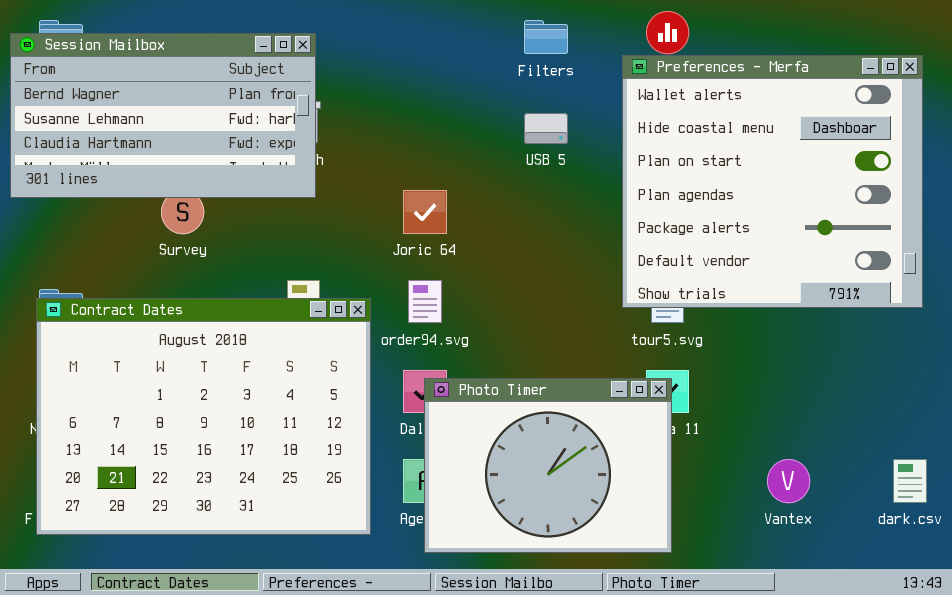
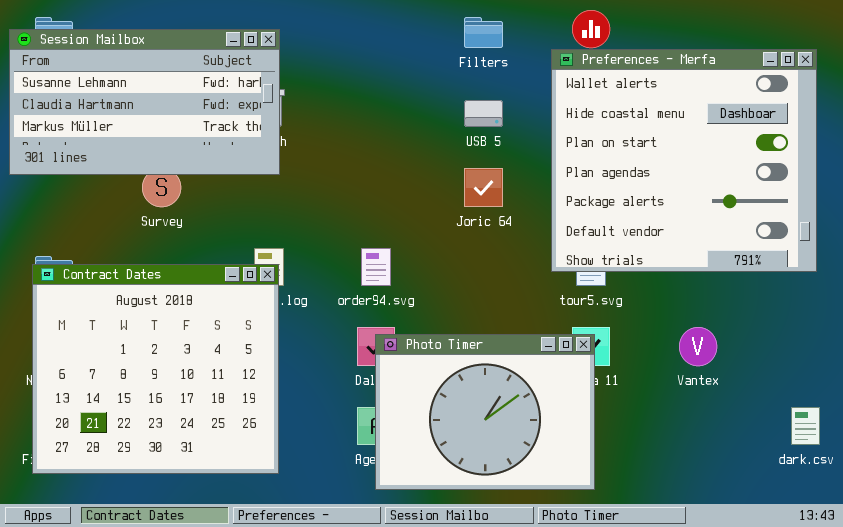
Session Mailbox: [10,33,316,198] -> [9,29,280,175], scrolled down 1 row
Joric 64: [403,190,447,234] -> [464,168,503,207], moved
Contract Dates: [36,298,371,535] -> [32,264,279,474], resized
Vantex: [767,459,810,503] -> [679,327,717,366], moved

